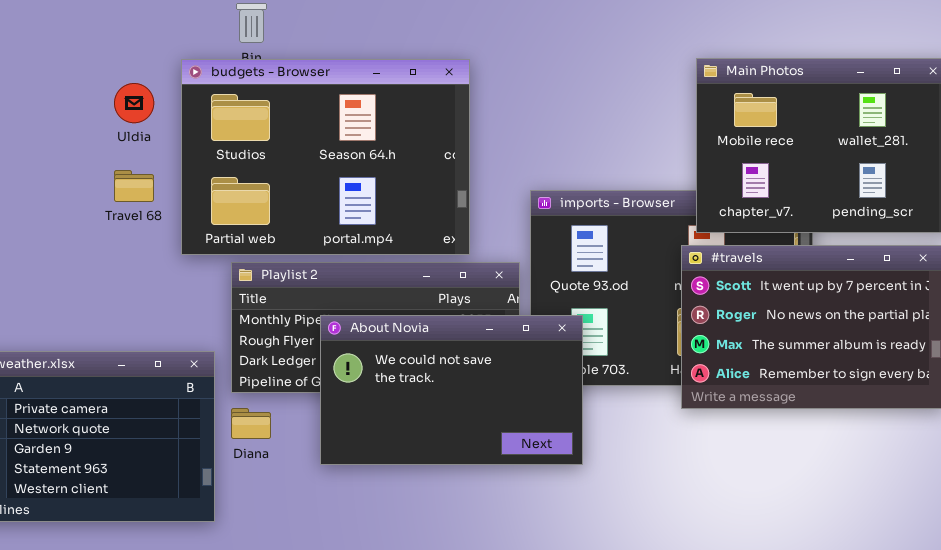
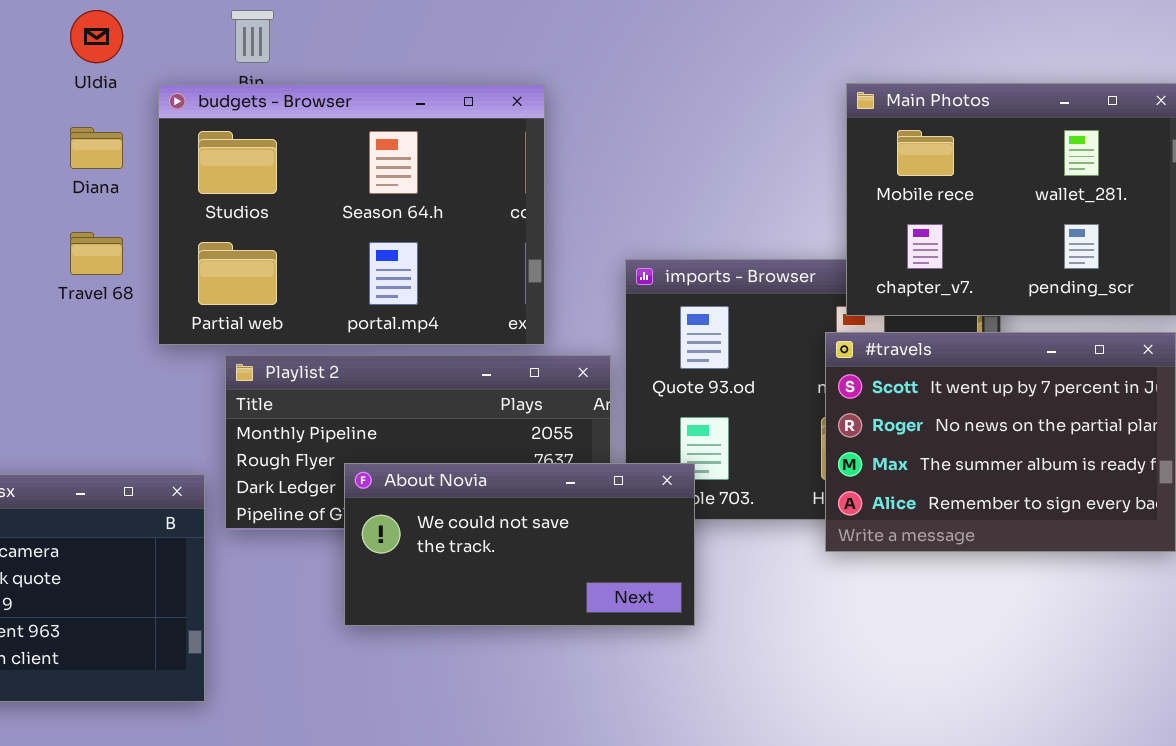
Uldia: [114,83,154,123] -> [70,10,123,63], moved
About Novia: [320,315,583,465] -> [344,463,695,626], resized
Diana: [231,408,271,439] -> [70,127,123,169], moved

